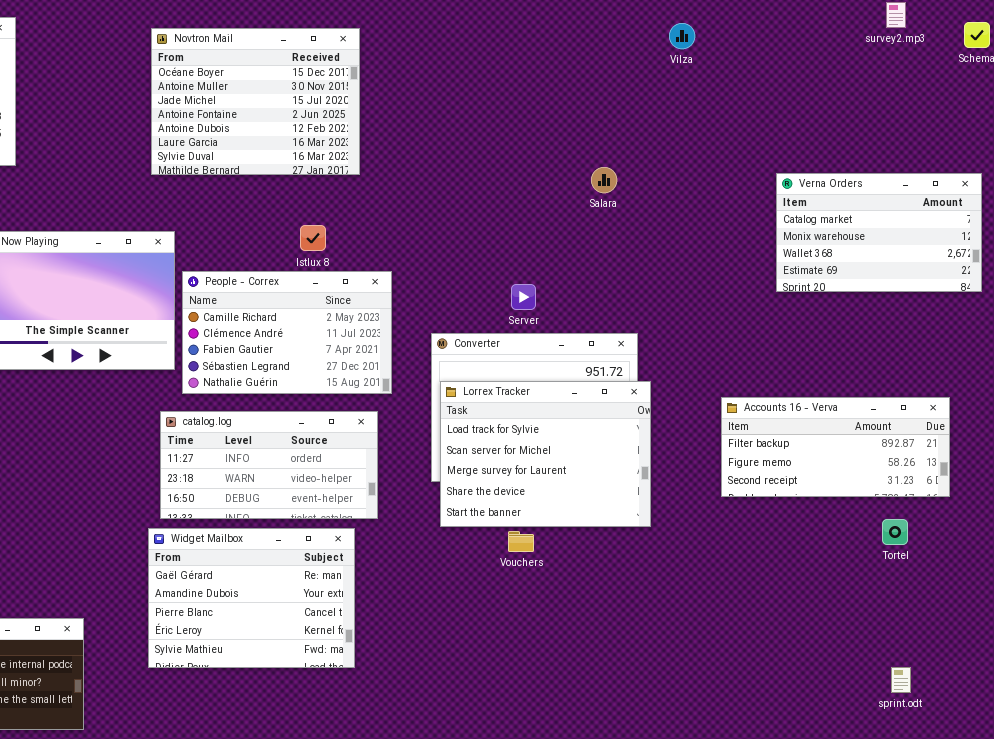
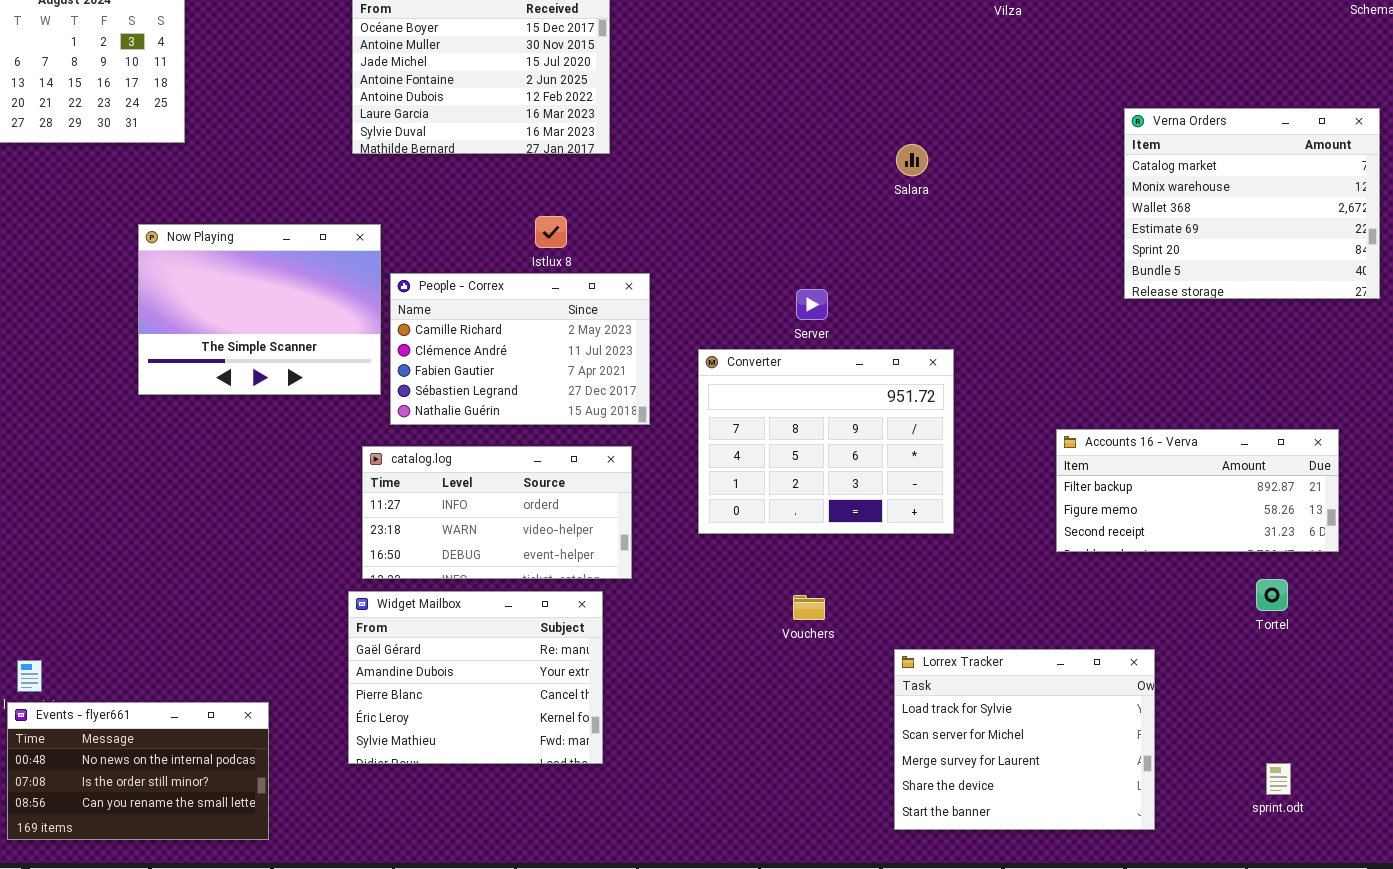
Verna Orders: [776,173,982,292] -> [1124,108,1380,299], resized
Lorrex Tracker: [440,381,651,527] -> [894,649,1155,830], moved

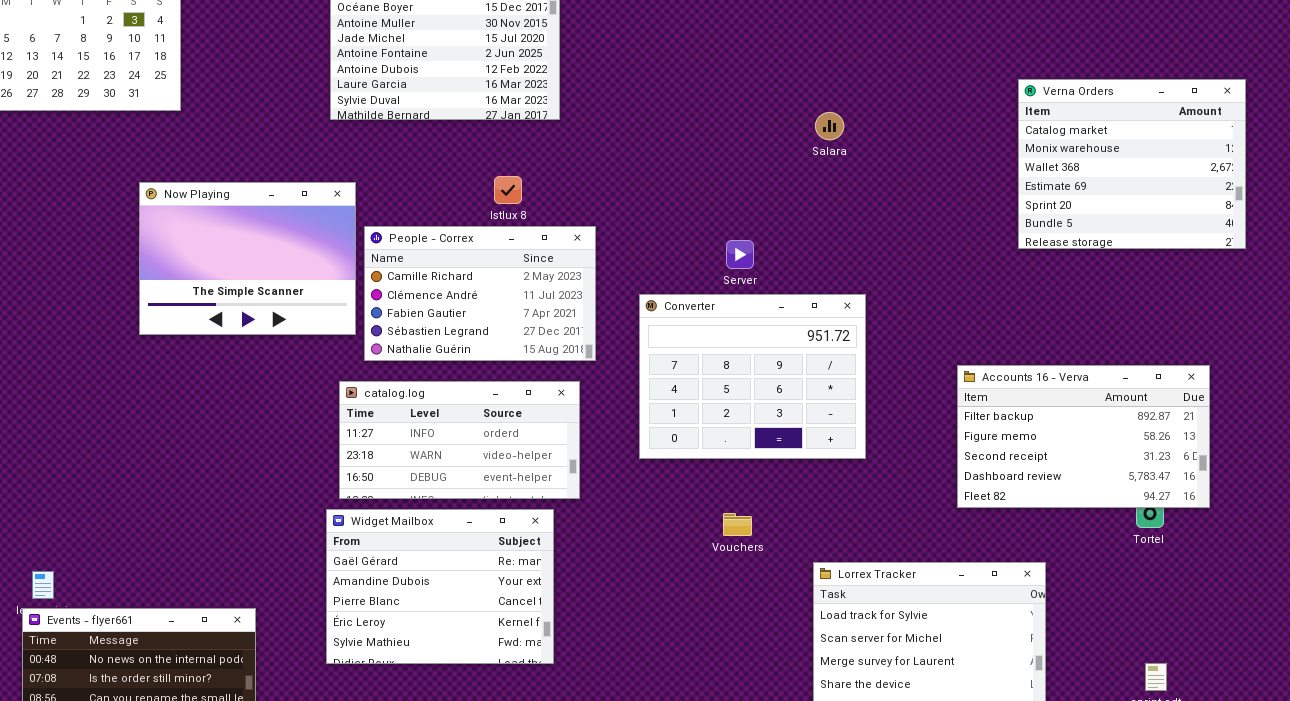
Accounts 16 - Verva: [1056,429,1339,552] -> [957,365,1210,508], resized

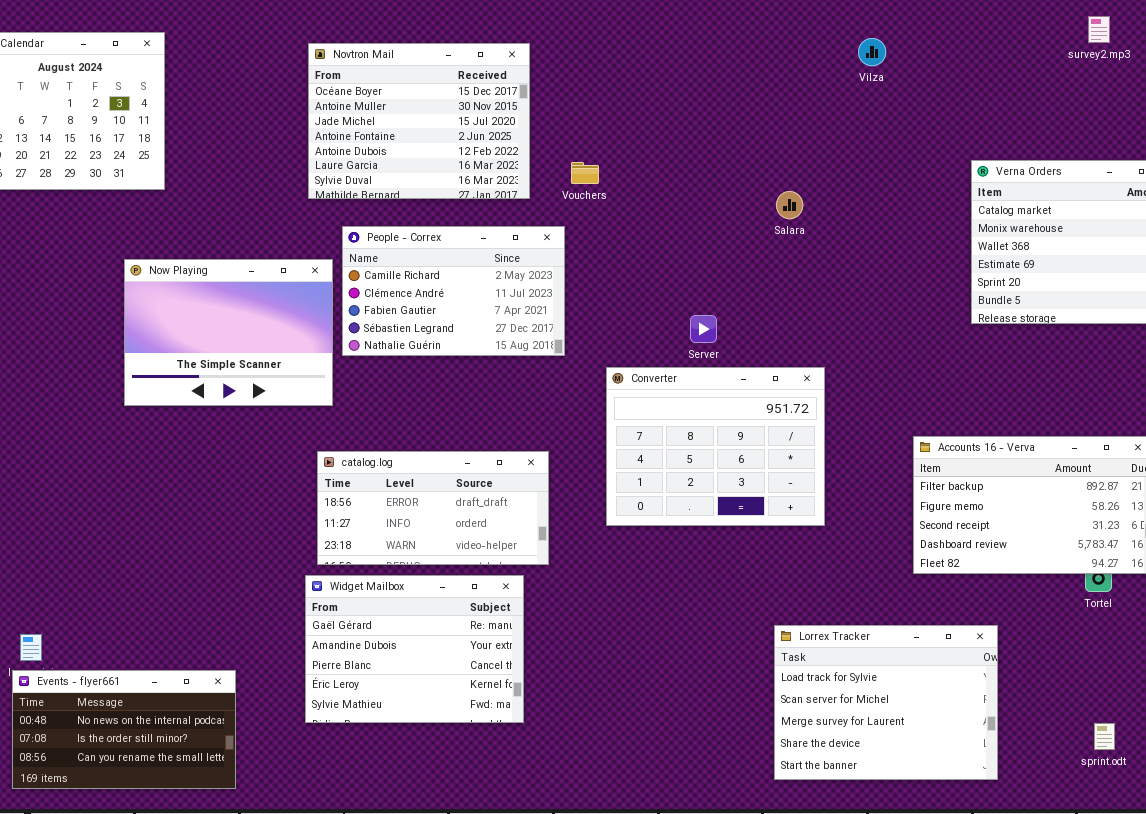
People - Correx: [364,226,596,361] -> [342,226,565,356], moved
catalog.log: [339,381,580,499] -> [317,451,549,565], scrolled up 1 row
Vouchers: [723,513,752,536] -> [571,162,599,184], moved

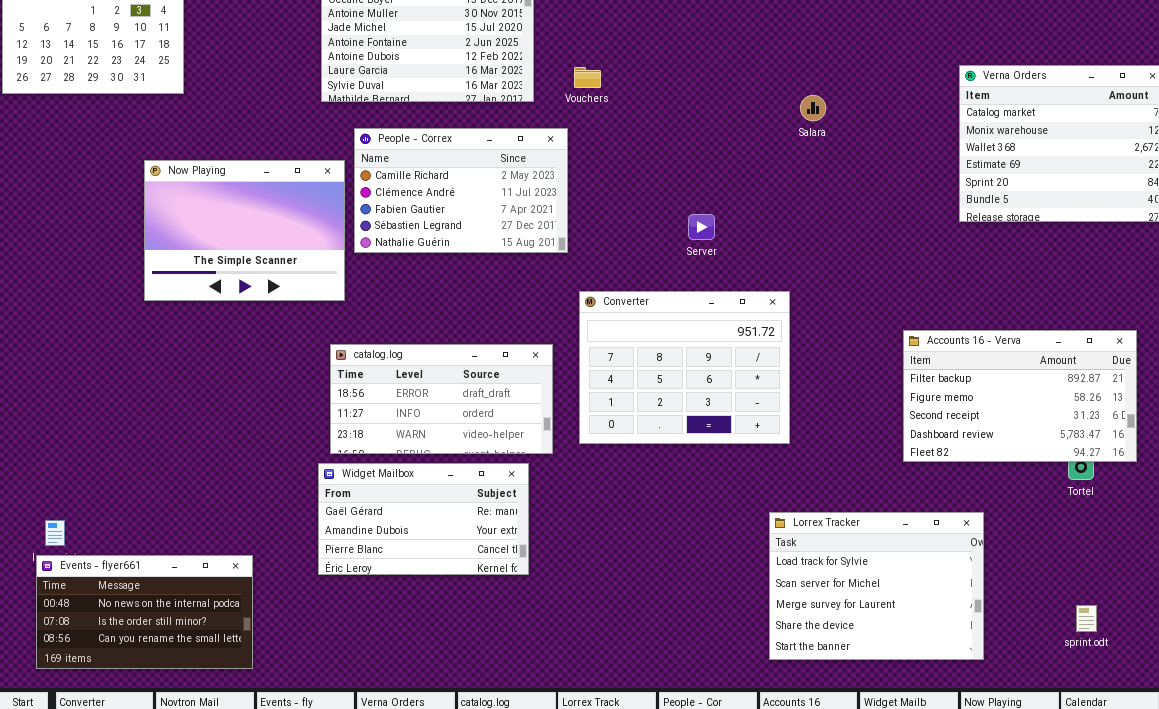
Salara: [776,191,803,219] -> [800,95,826,121], moved
Converter: [606,367,825,526] -> [579,291,790,444], moved
Widget Mailbox: [305,575,524,723] -> [318,463,529,575], resized

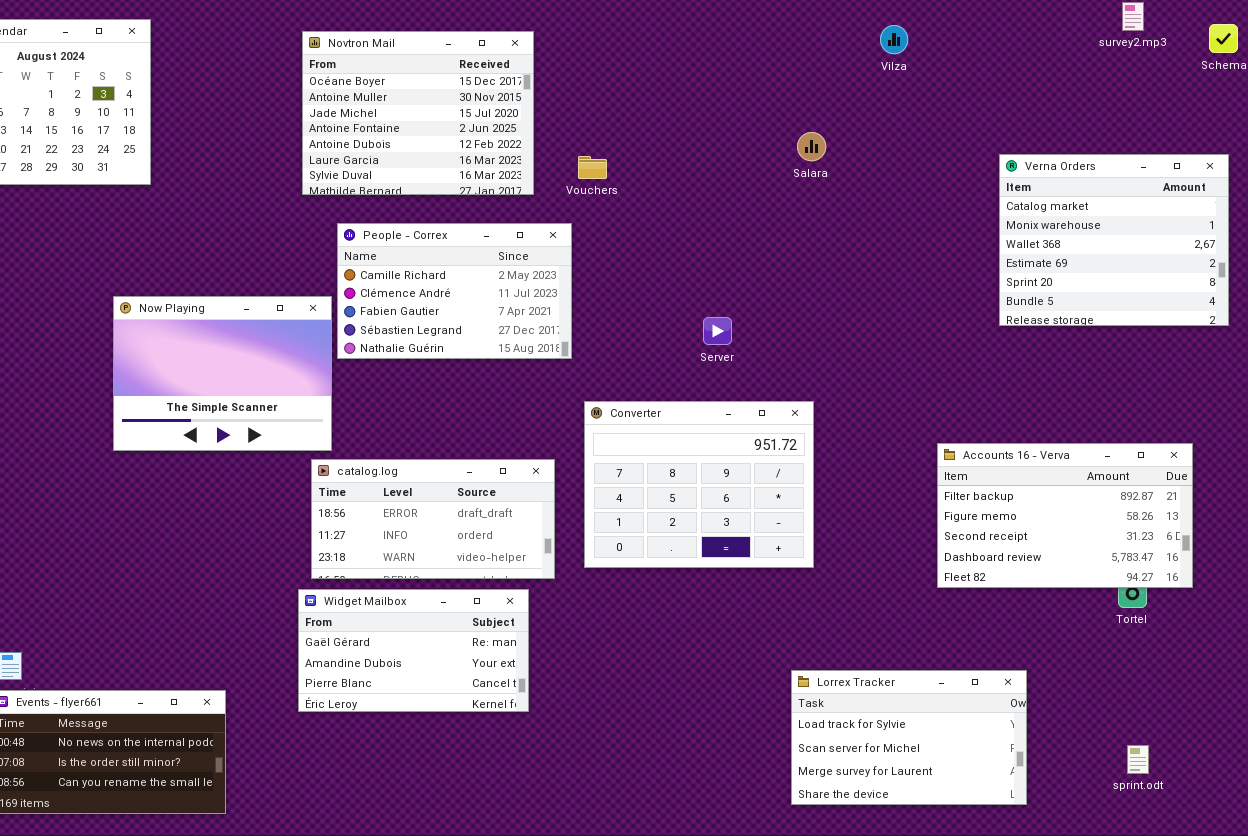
Salara: [800,95,826,121] -> [797,132,826,161], moved
Now Playing: [144,160,345,301] -> [113,296,332,451], moved
Lorrex Tracker: [769,512,984,660] -> [791,670,1027,805], resized

